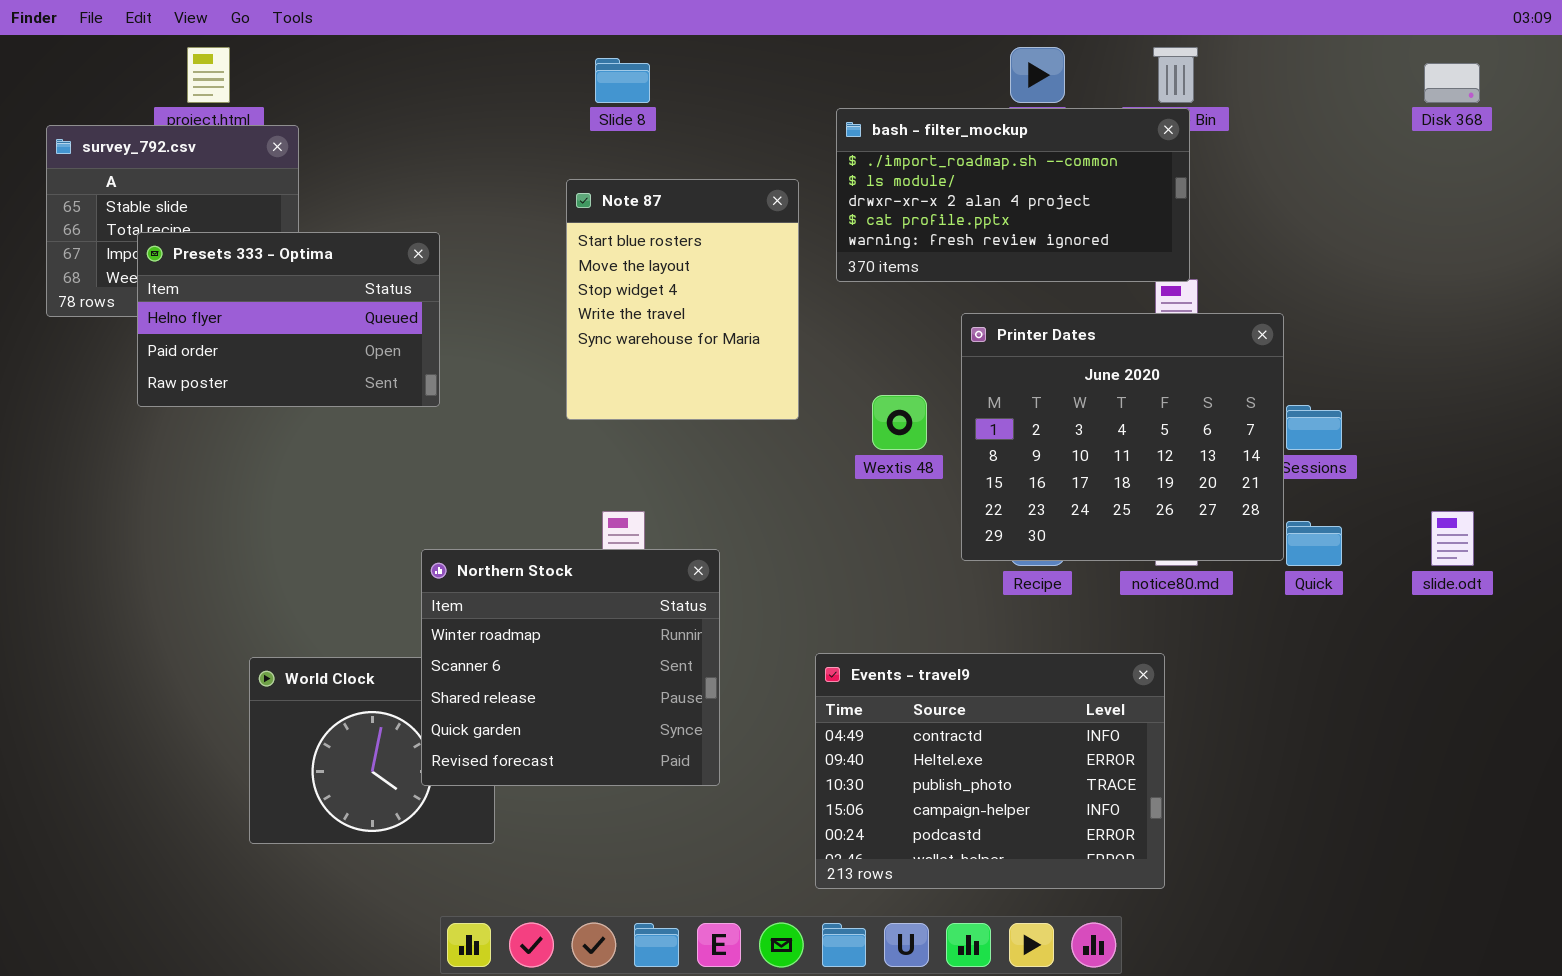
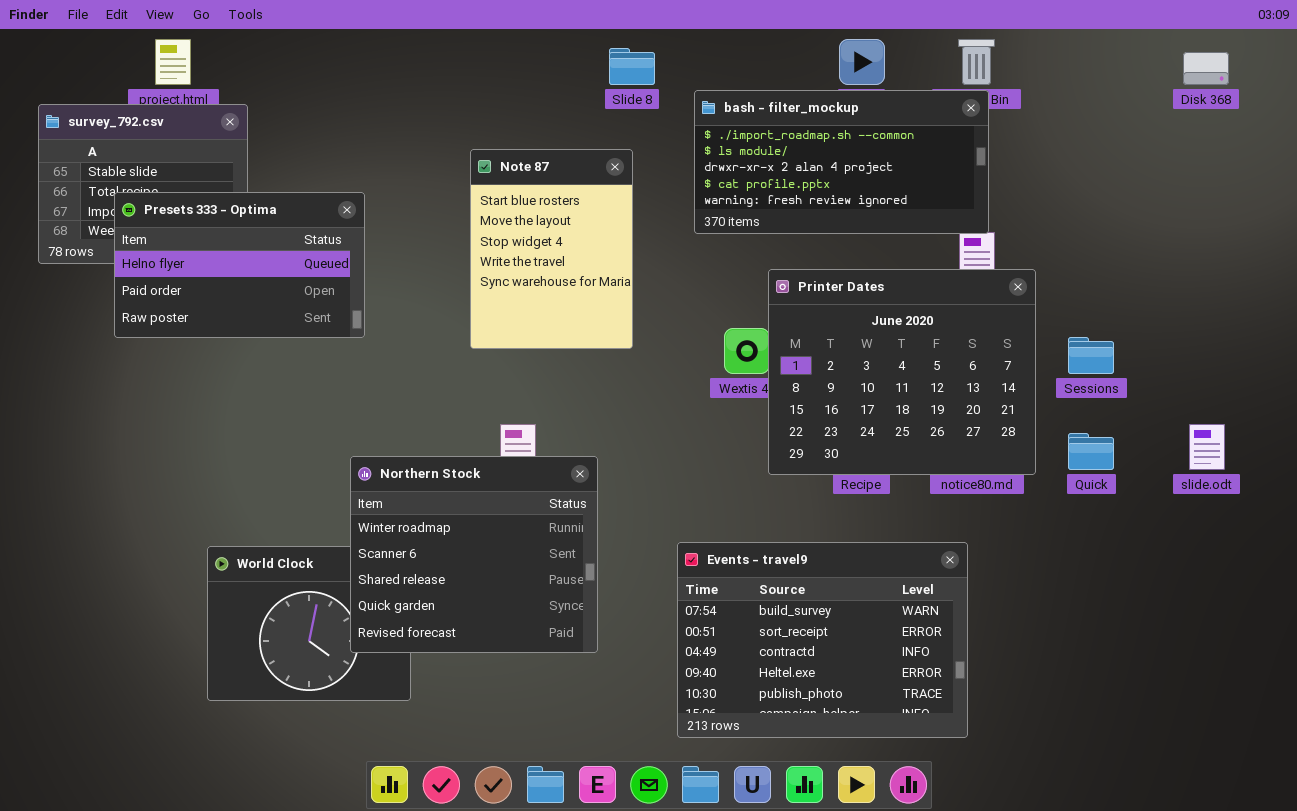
Slide 8: [595,58,650,103] -> [609,48,655,85], moved
Note 87: [566,179,799,420] -> [470,149,633,349], resized
Printer Dates: [961,313,1284,561] -> [768,269,1036,475], moved
Events - travel9: [815,653,1165,889] -> [677,542,968,738], scrolled up 2 rows

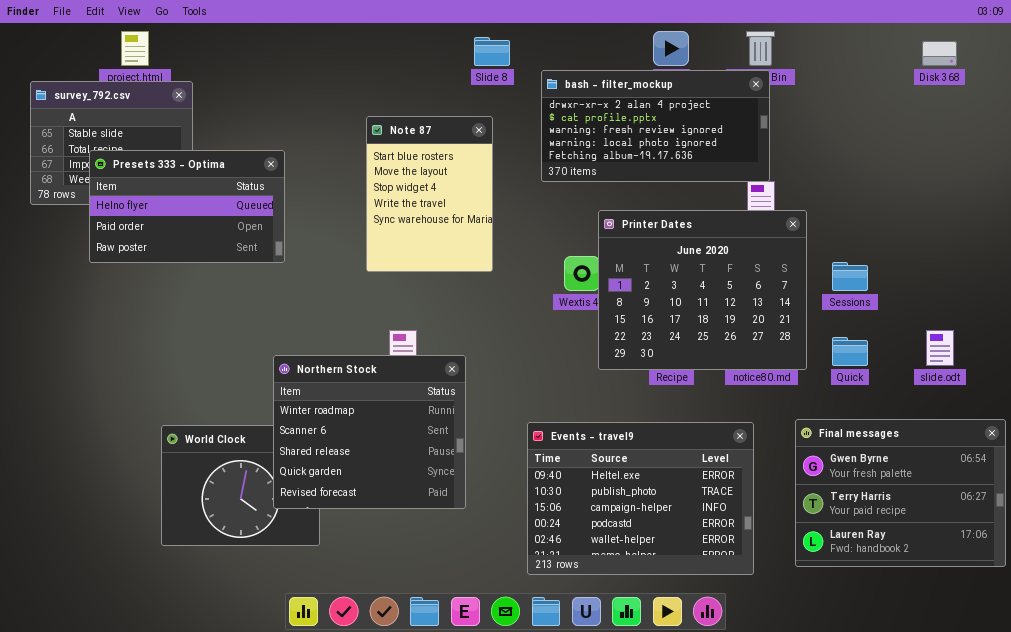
bash - filter_mockup: [694,90,989,234] -> [541,70,770,182], scrolled down 2 rows
Final messages: none -> [795,419,1006,567], opened
Events - travel9: [677,542,968,738] -> [527,422,754,575], scrolled down 3 rows

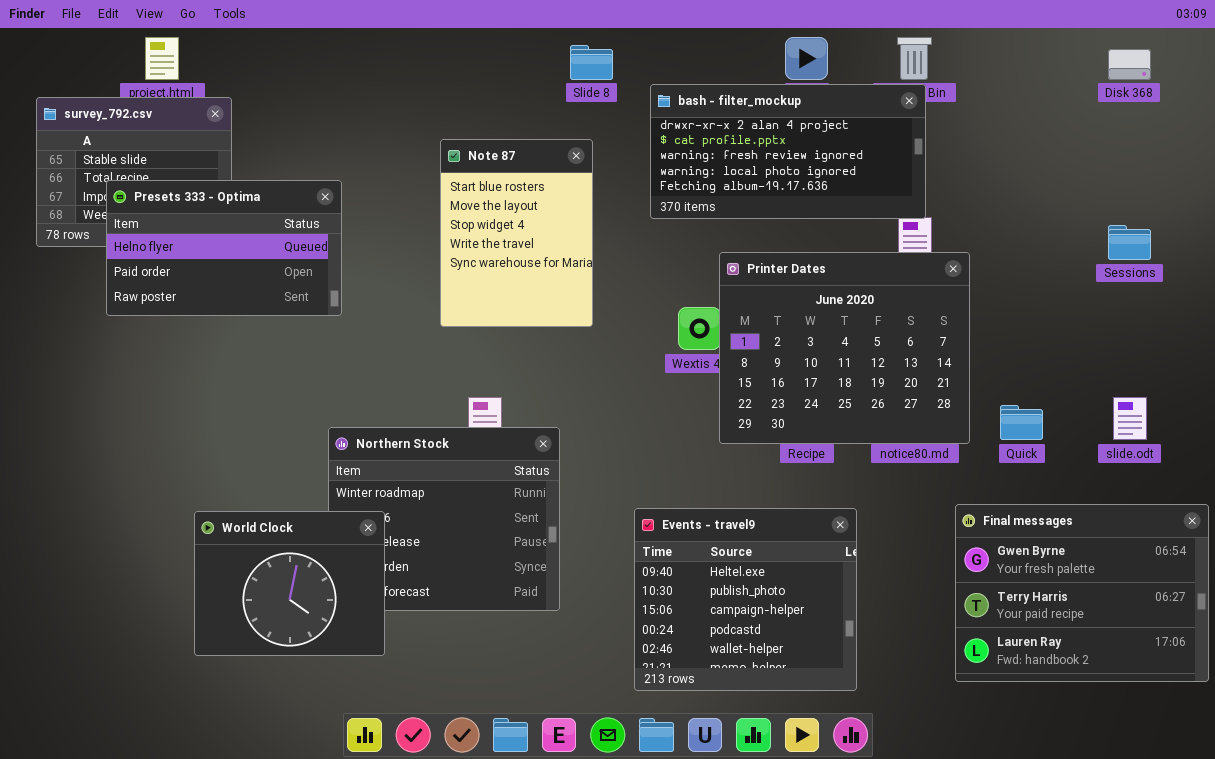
Sessions: [832,262,868,291] -> [1108,225,1151,260], moved
Events - travel9: [527,422,754,575] -> [634,508,857,691], resized
World Clock: [161,425,320,546] -> [194,511,385,656], raised

